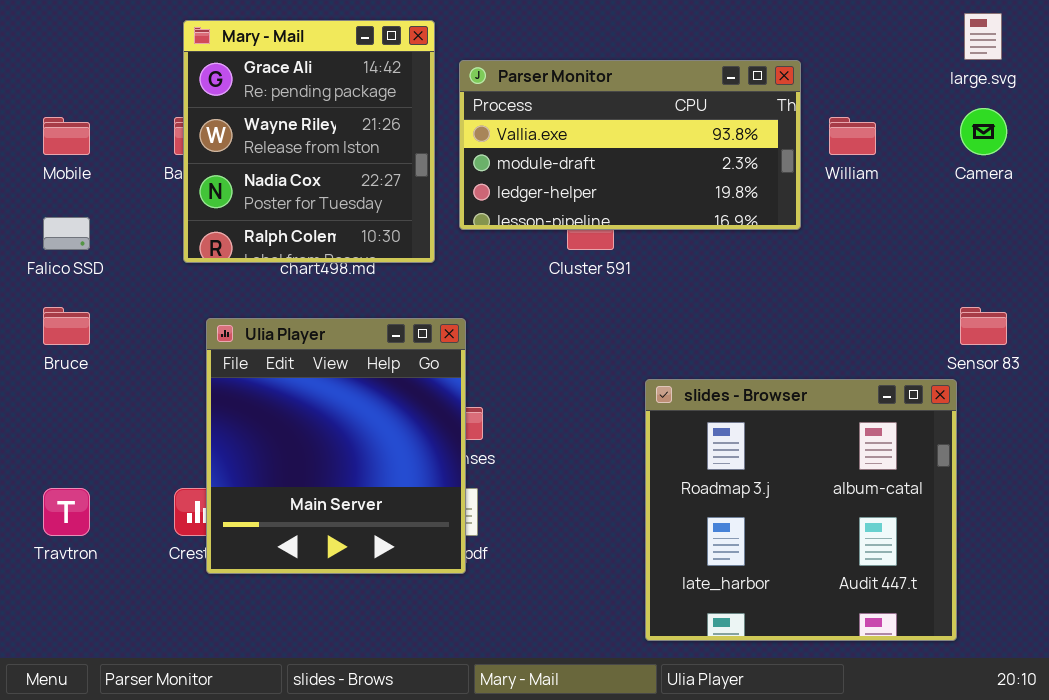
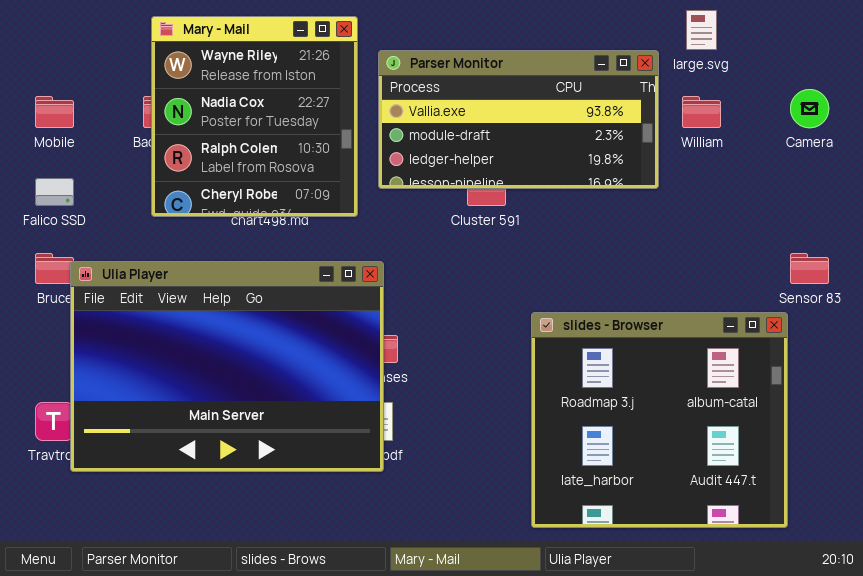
large.svg: [964,13,1002,60] -> [686,10,717,50], moved
Mary - Mail: [183,20,435,263] -> [151,16,358,217], scrolled down 1 row
Ulia Player: [206,318,466,574] -> [70,261,384,472], resized

